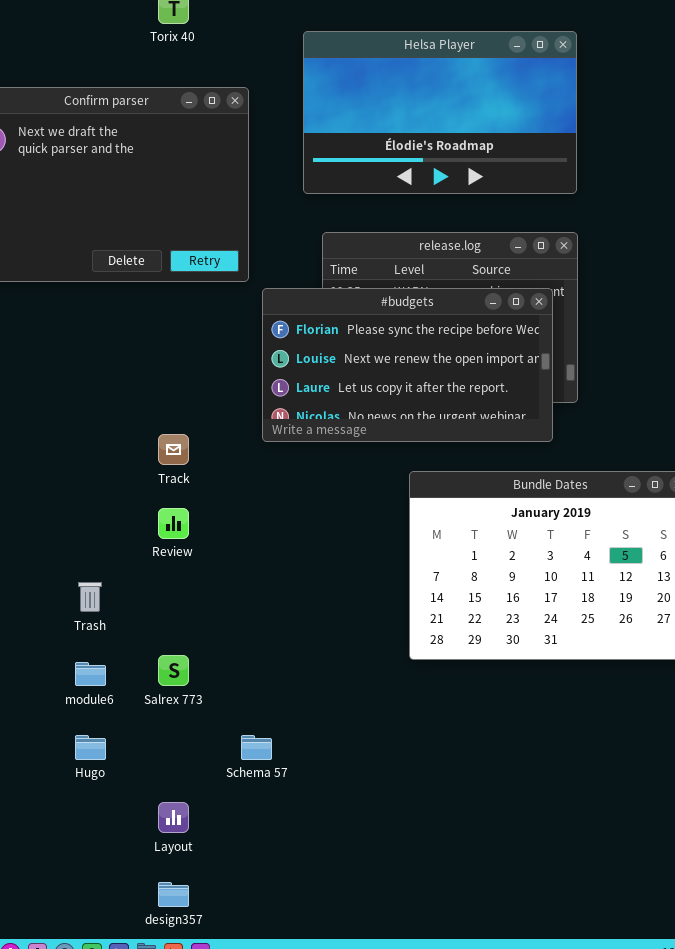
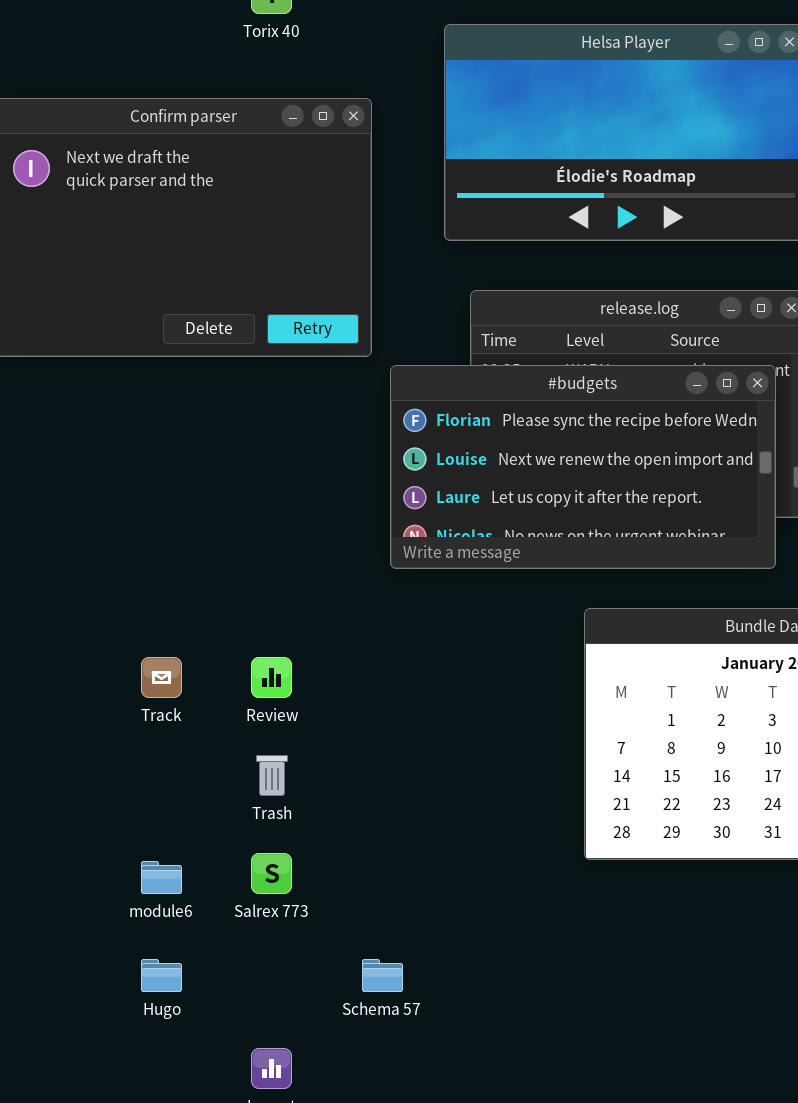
Track: [158,434,189,465] -> [141,657,182,698], moved
Trash: [78,582,102,612] -> [256,755,288,796], moved

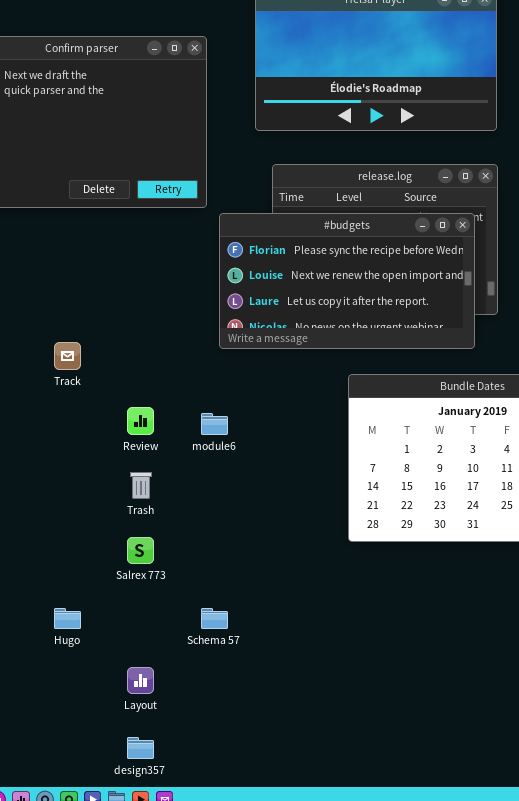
Track: [141,657,182,698] -> [54,342,81,370], moved
module6: [141,861,182,894] -> [201,413,228,435], moved

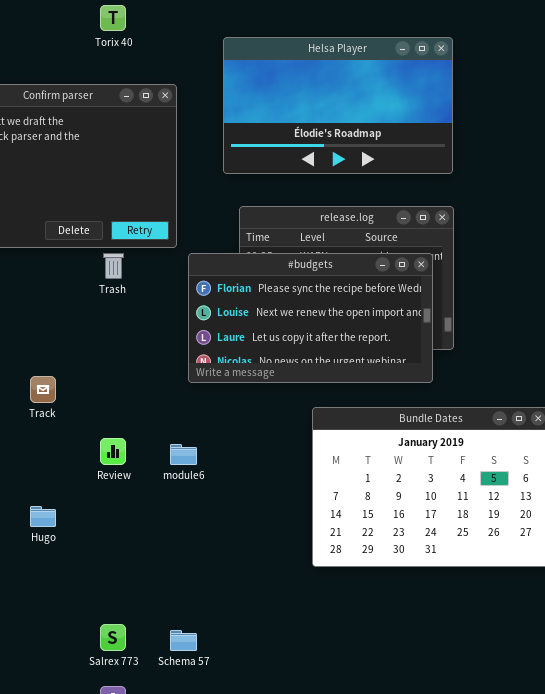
Trash: [130,472,152,499] -> [103,253,124,279], moved
Salrex 773: [127,537,154,564] -> [100,624,126,651], moved
Hugo: [54,608,81,629] -> [30,506,56,527], moved

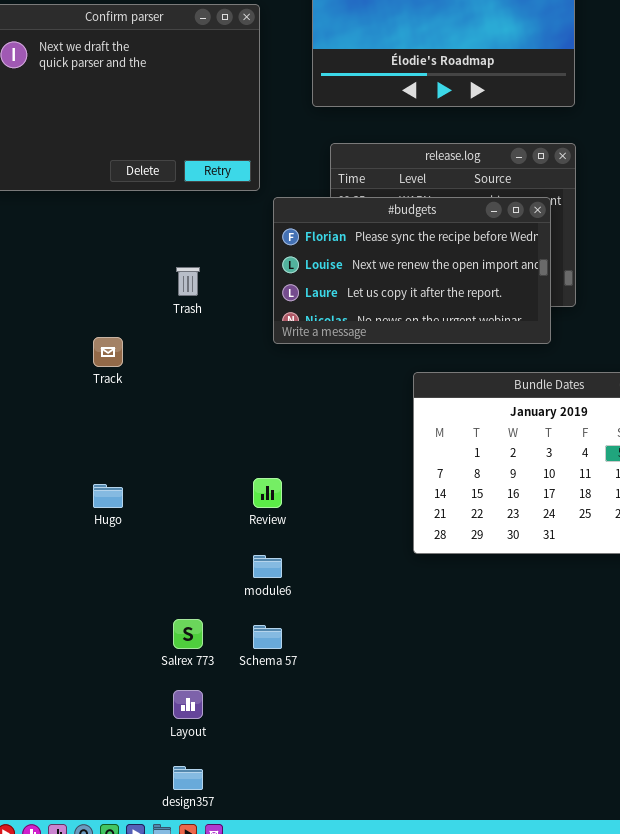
Trash: [103,253,124,279] -> [176,267,200,296], moved
Review: [100,438,126,465] -> [253,478,282,508], moved
module6: [170,444,197,465] -> [253,555,282,578], moved

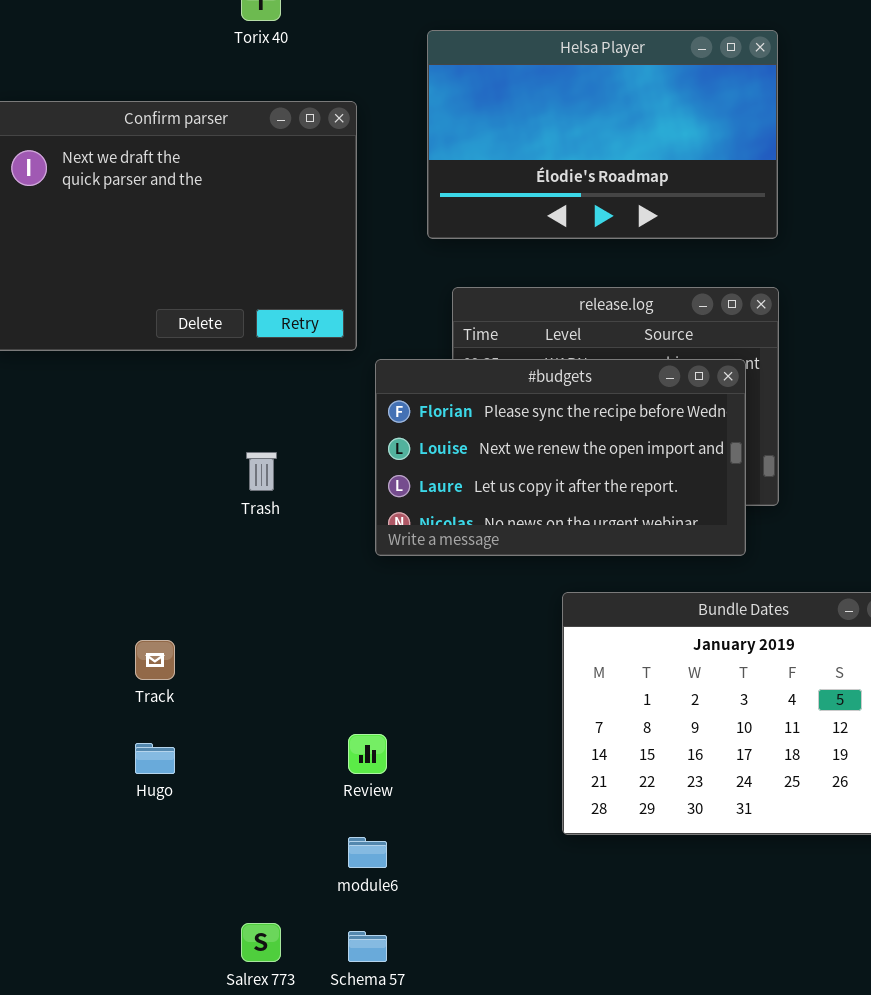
Track: [93,337,123,367] -> [135,640,175,680], moved

